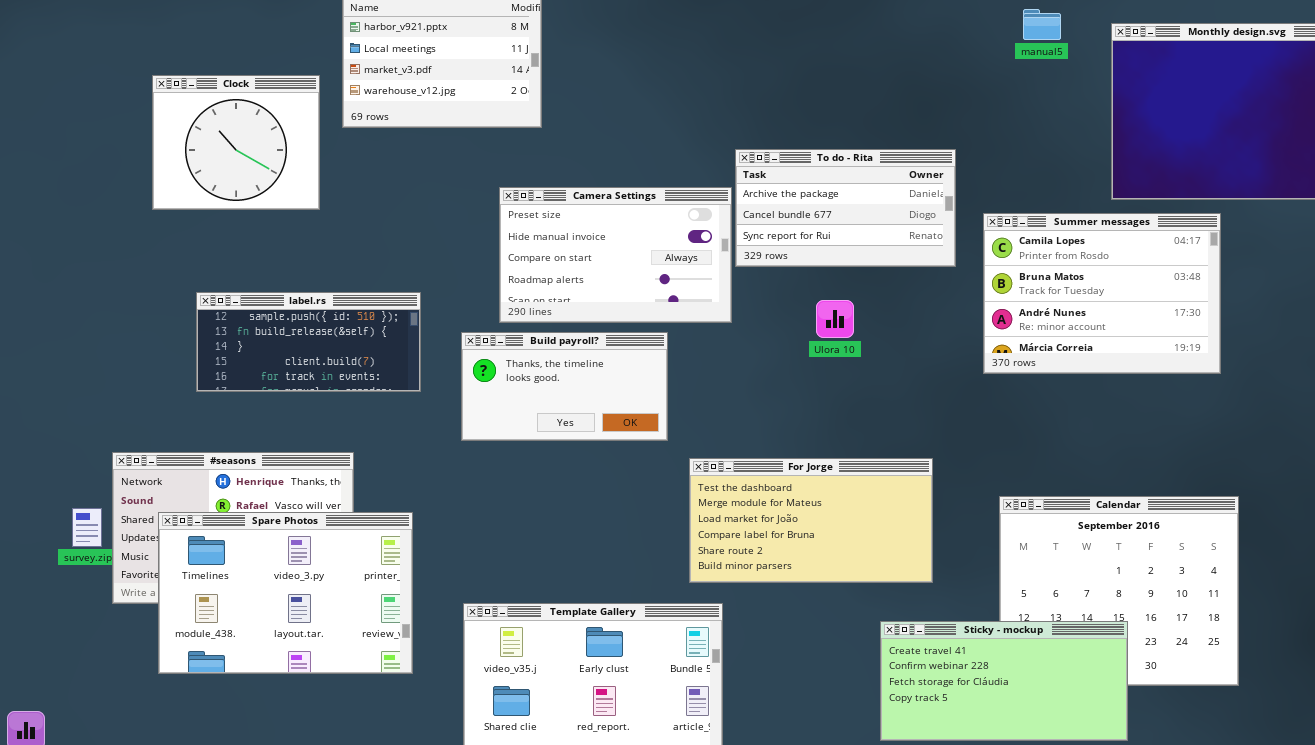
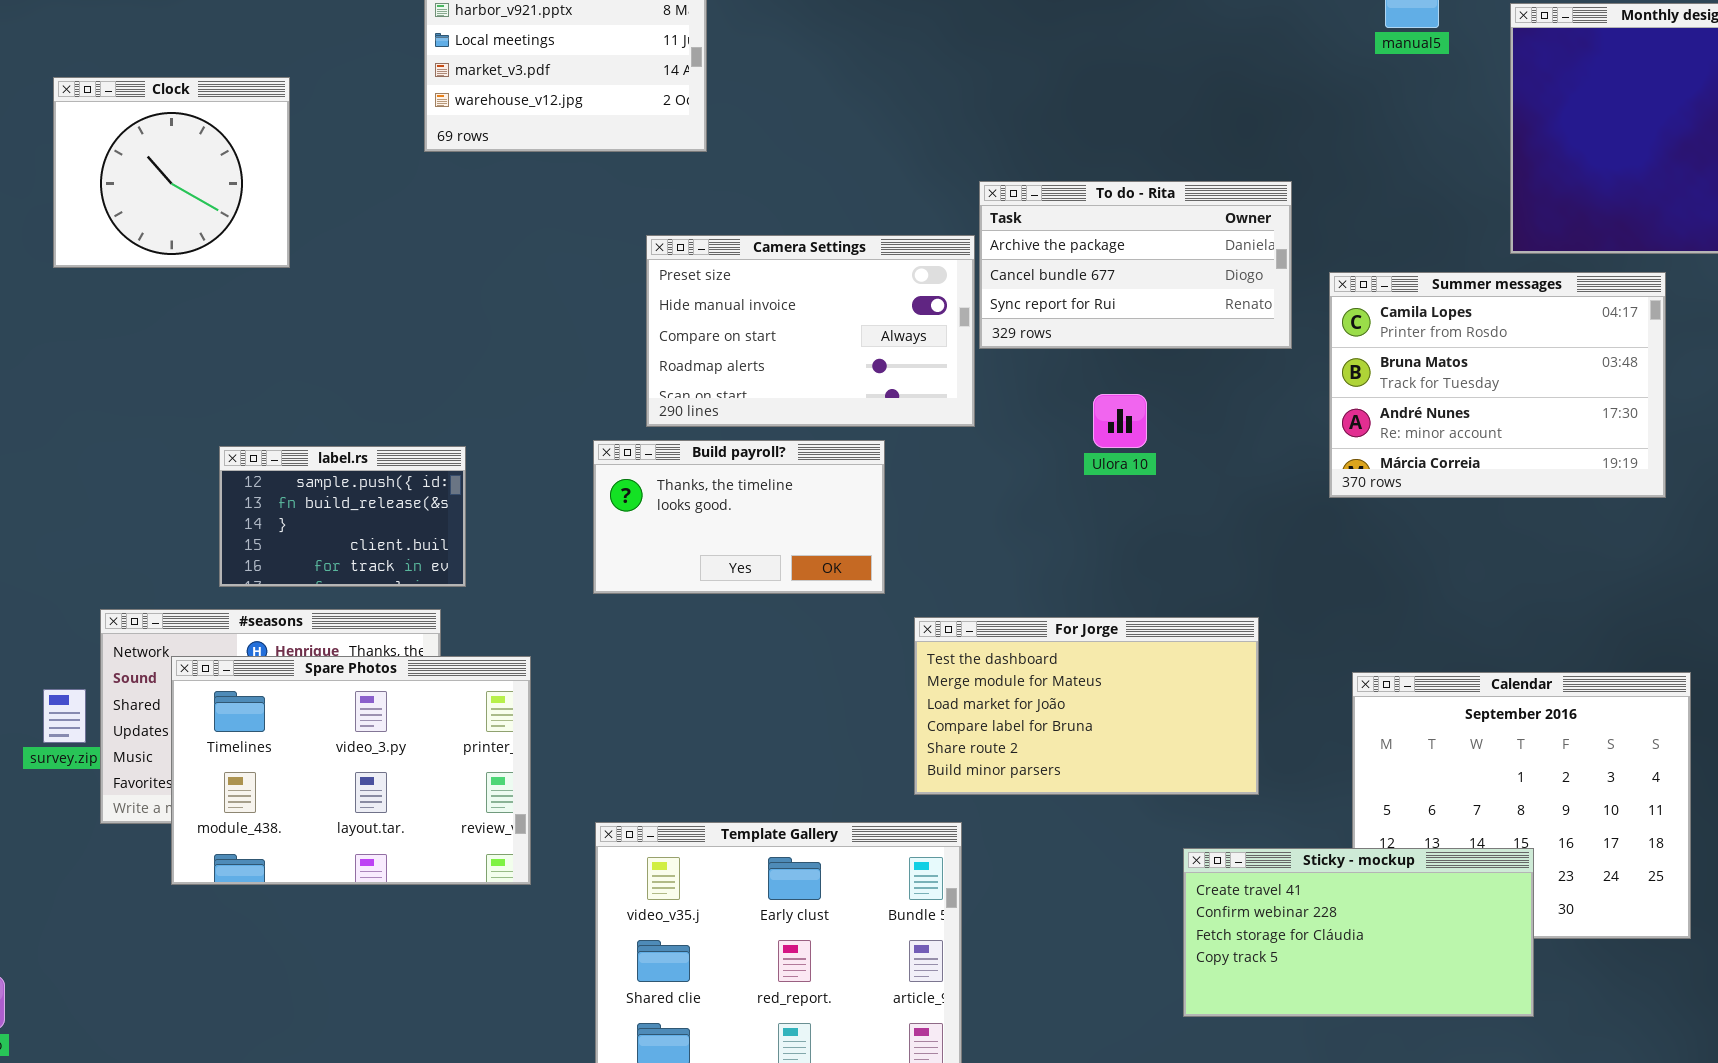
Clock: [152,75,320,210] -> [53,77,290,268], moved
label.rs: [196,292,421,392] -> [219,446,466,587], moved, resized
Spare Photos: [158,512,413,674] -> [171,656,531,885], moved

